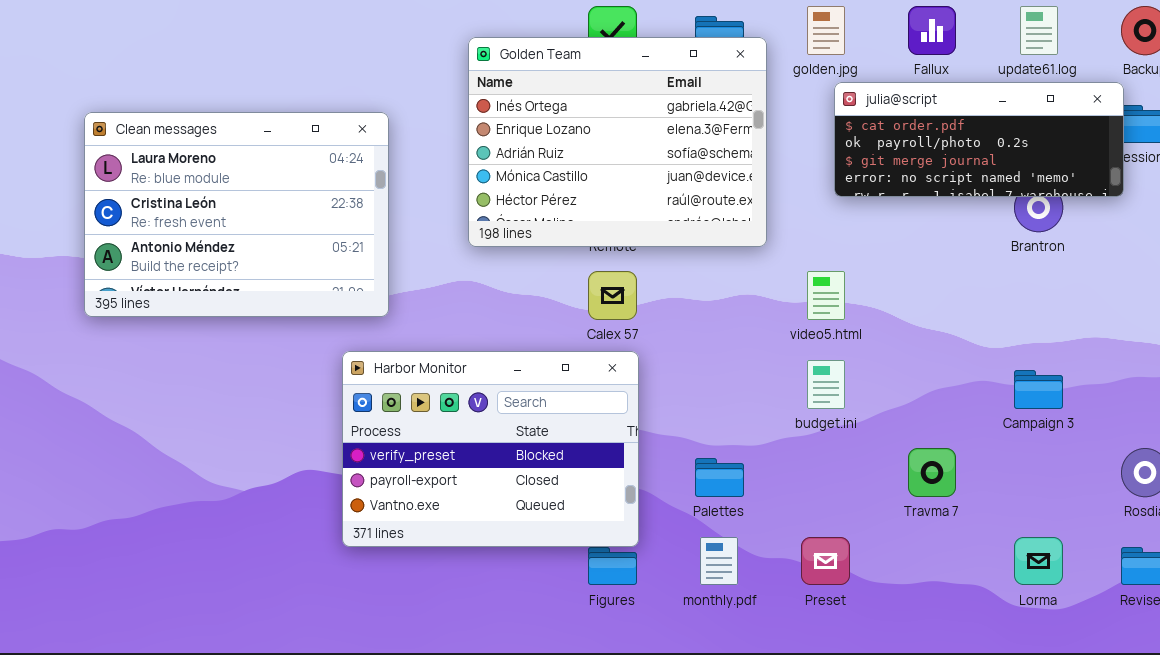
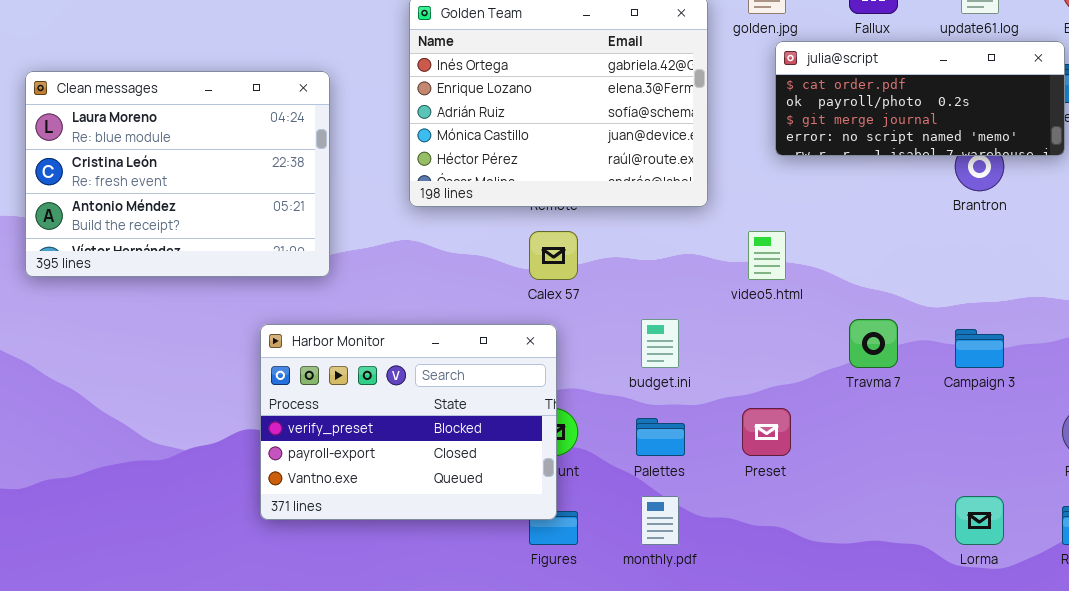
Harbor Monitor: [342,351,639,547] -> [260,324,557,520], moved
budget.ini: [807,360,845,409] -> [641,319,679,368], moved
Travma 7: [908,448,956,497] -> [849,319,898,368], moved
Preset: [801,537,850,585] -> [742,408,791,456], moved

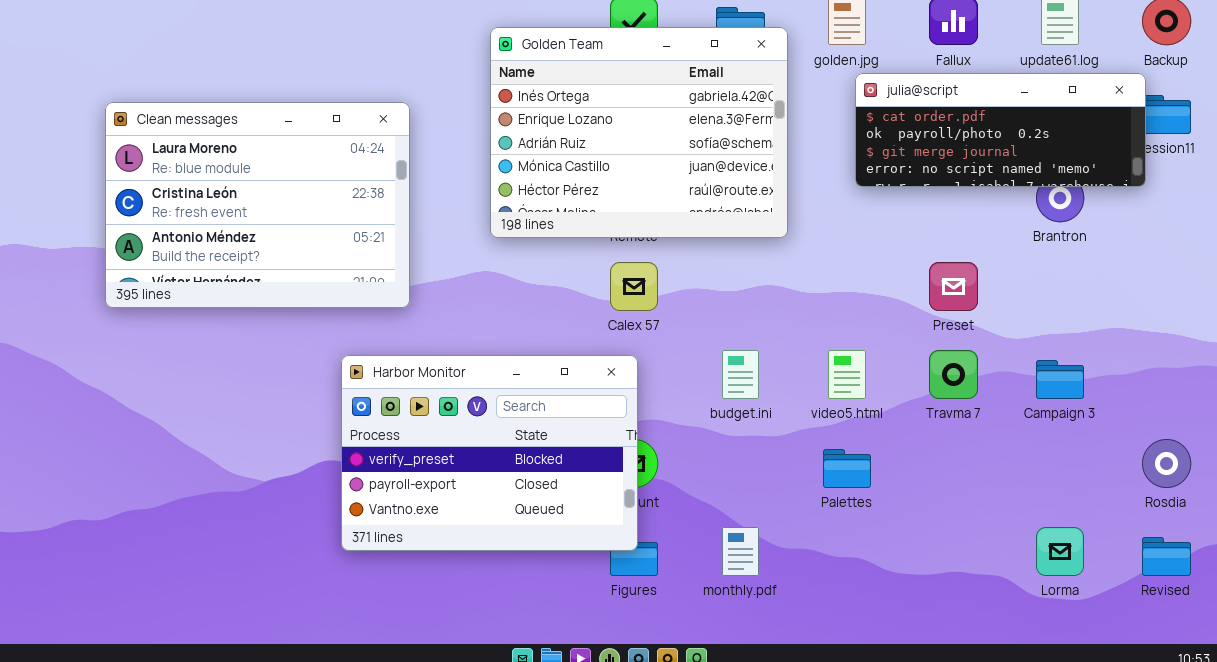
video5.html: [748,231,786,280] -> [828,350,866,399], moved
Preset: [742,408,791,456] -> [929,262,978,311], moved
Palettes: [636,418,685,456] -> [823,449,871,488], moved

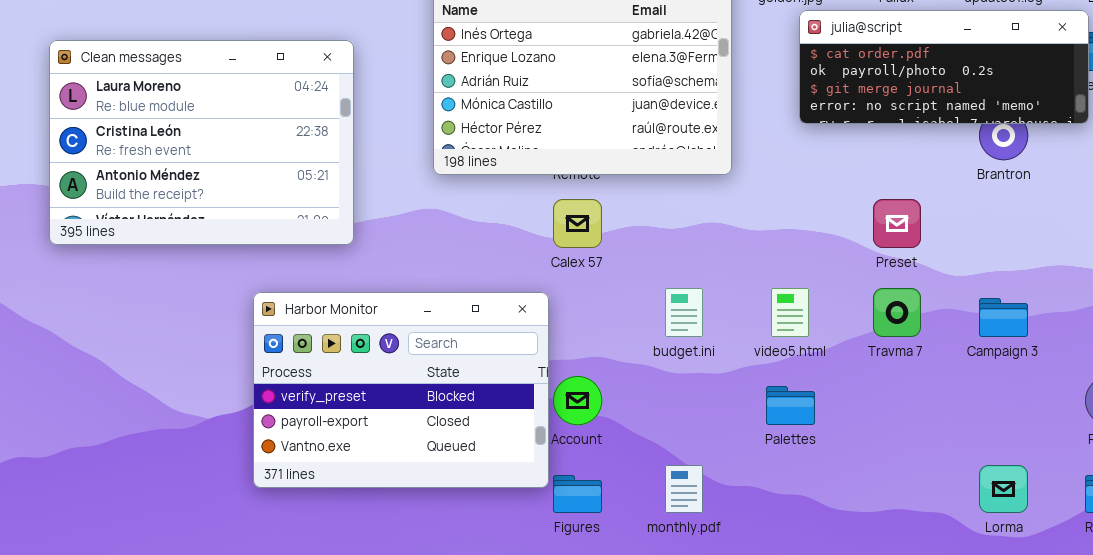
Harbor Monitor: [341,355,638,551] -> [253,292,549,488], moved

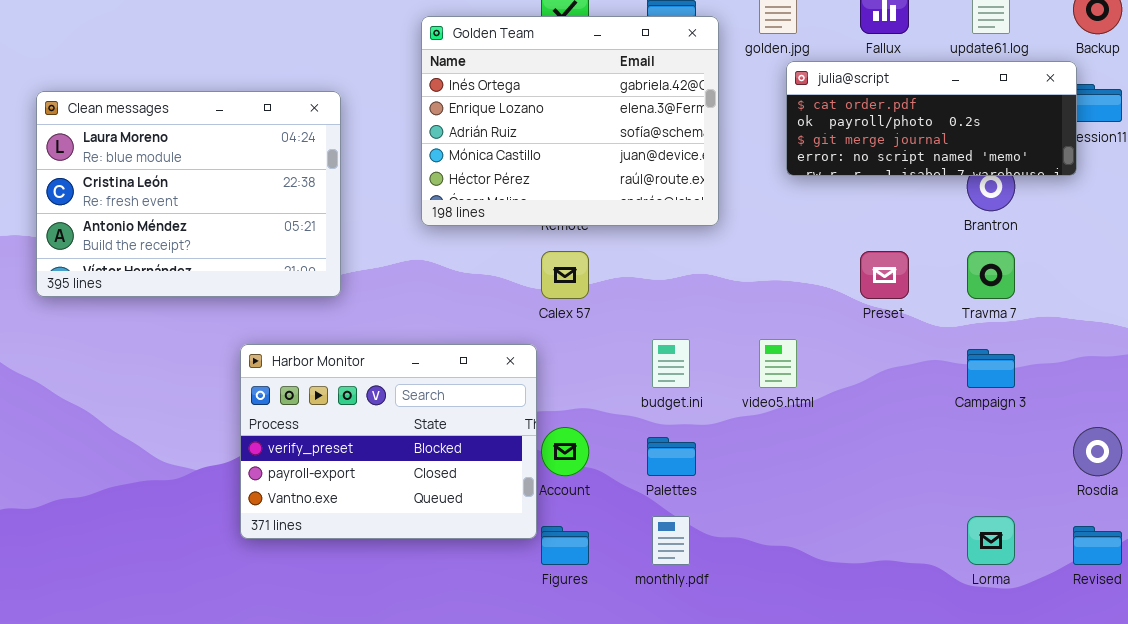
Travma 7: [873,288,921,337] -> [967,251,1015,299], moved
Palettes: [766,386,815,425] -> [647,437,696,476], moved

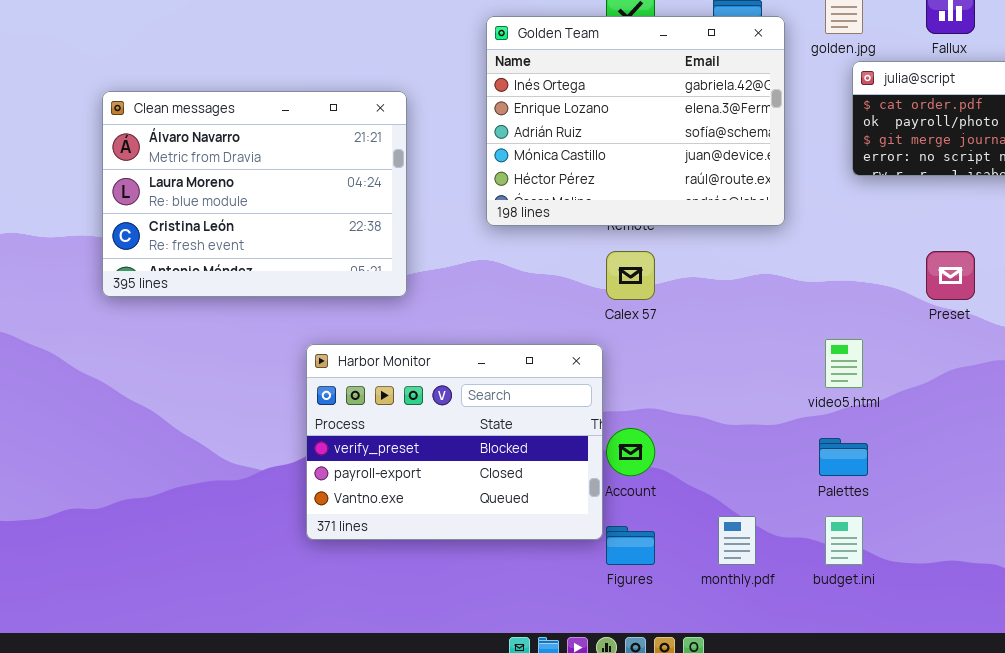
Clean messages: [36,91,341,297] -> [102,91,407,297], scrolled up 1 row
budget.ini: [652,339,690,388] -> [825,516,863,565], moved
Palettes: [647,437,696,476] -> [819,438,868,476], moved

